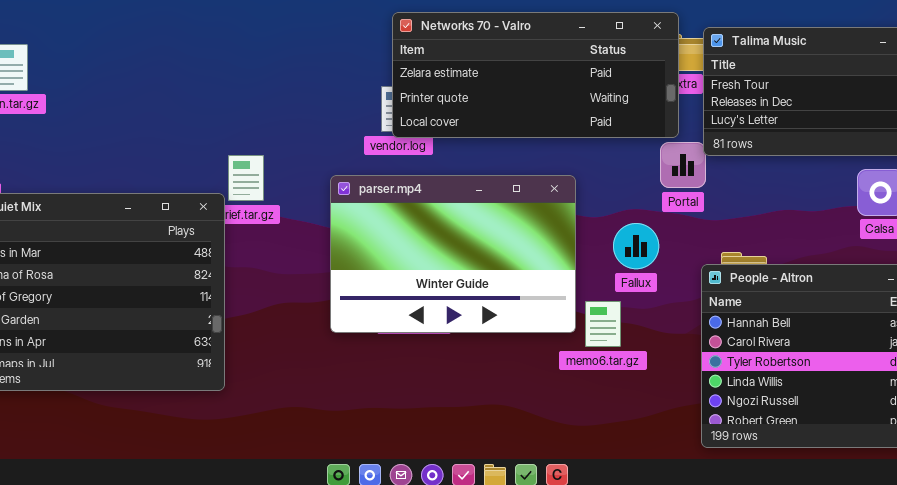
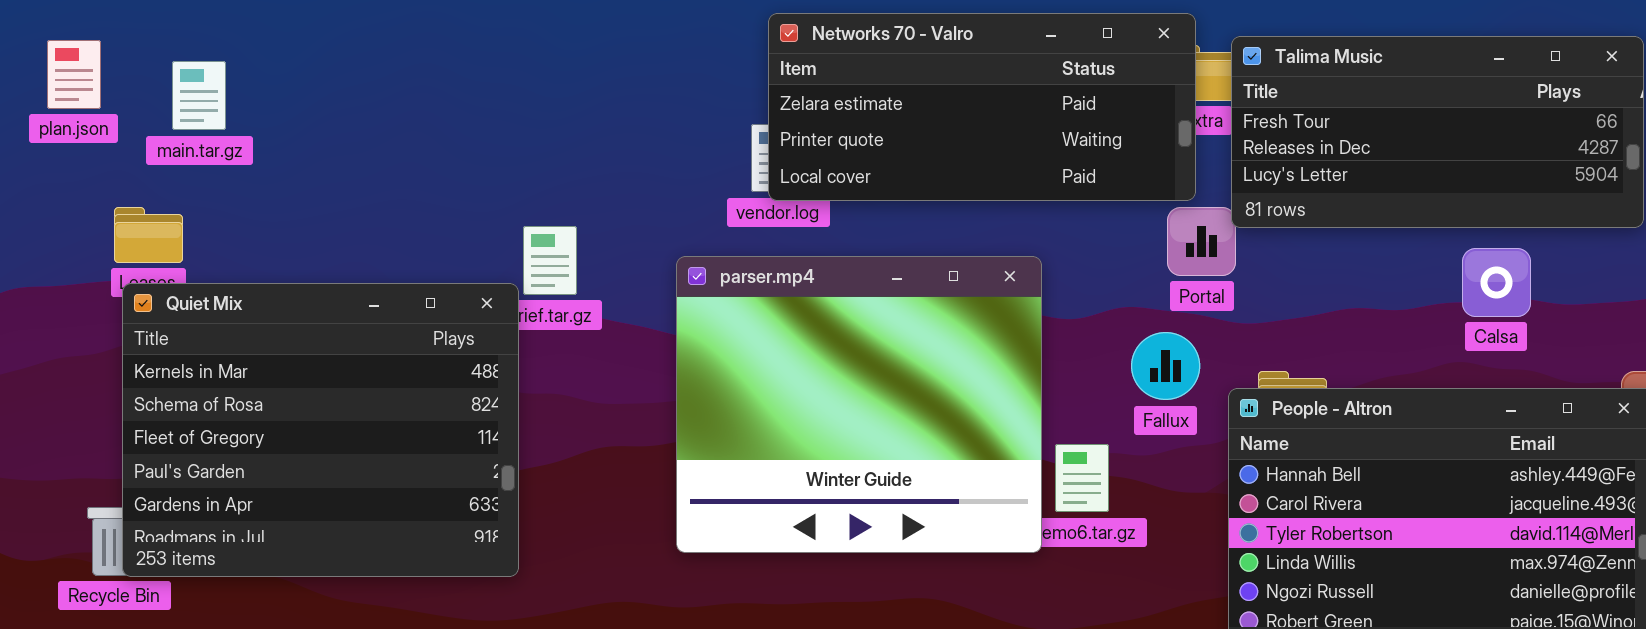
parser.mp4: [330,175,576,333] -> [676,256,1042,553], resized
Fallux: [613,223,659,269] -> [1131,332,1200,400], moved

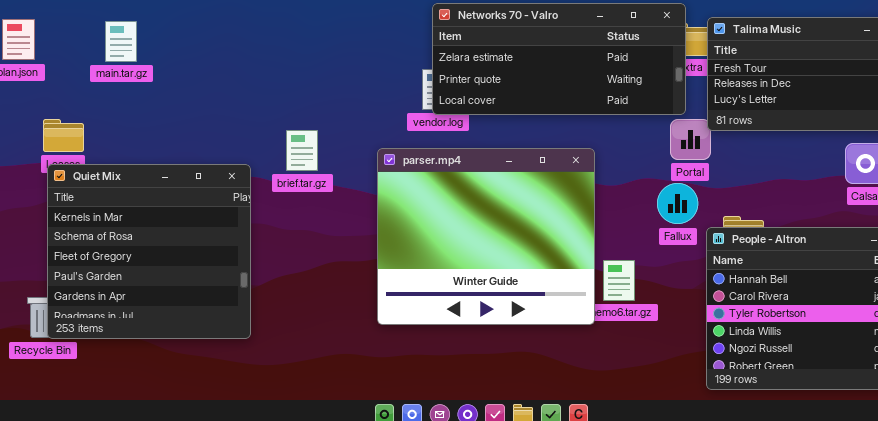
main.tar.gz: [172,61,226,130] -> [105,21,137,62], moved
Quiet Mix: [122,283,519,577] -> [47,164,251,339], resized
Fallux: [1131,332,1200,400] -> [657,183,698,224], moved

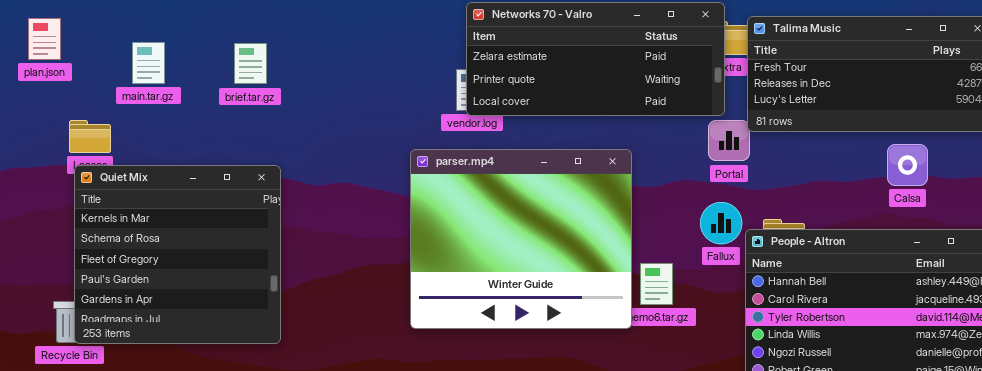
main.tar.gz: [105,21,137,62] -> [132,42,165,84], moved
brief.tar.gz: [286,130,318,171] -> [234,43,267,84], moved
Fallux: [657,183,698,224] -> [700,202,742,244], moved

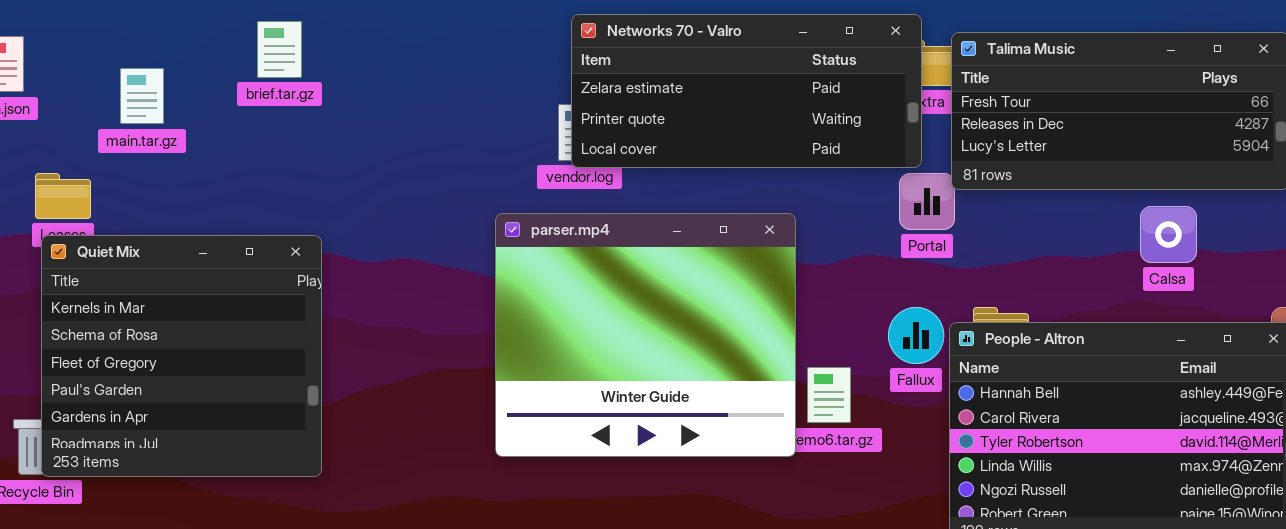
brief.tar.gz: [234,43,267,84] -> [257,21,302,78], moved
Fallux: [700,202,742,244] -> [888,307,944,364], moved

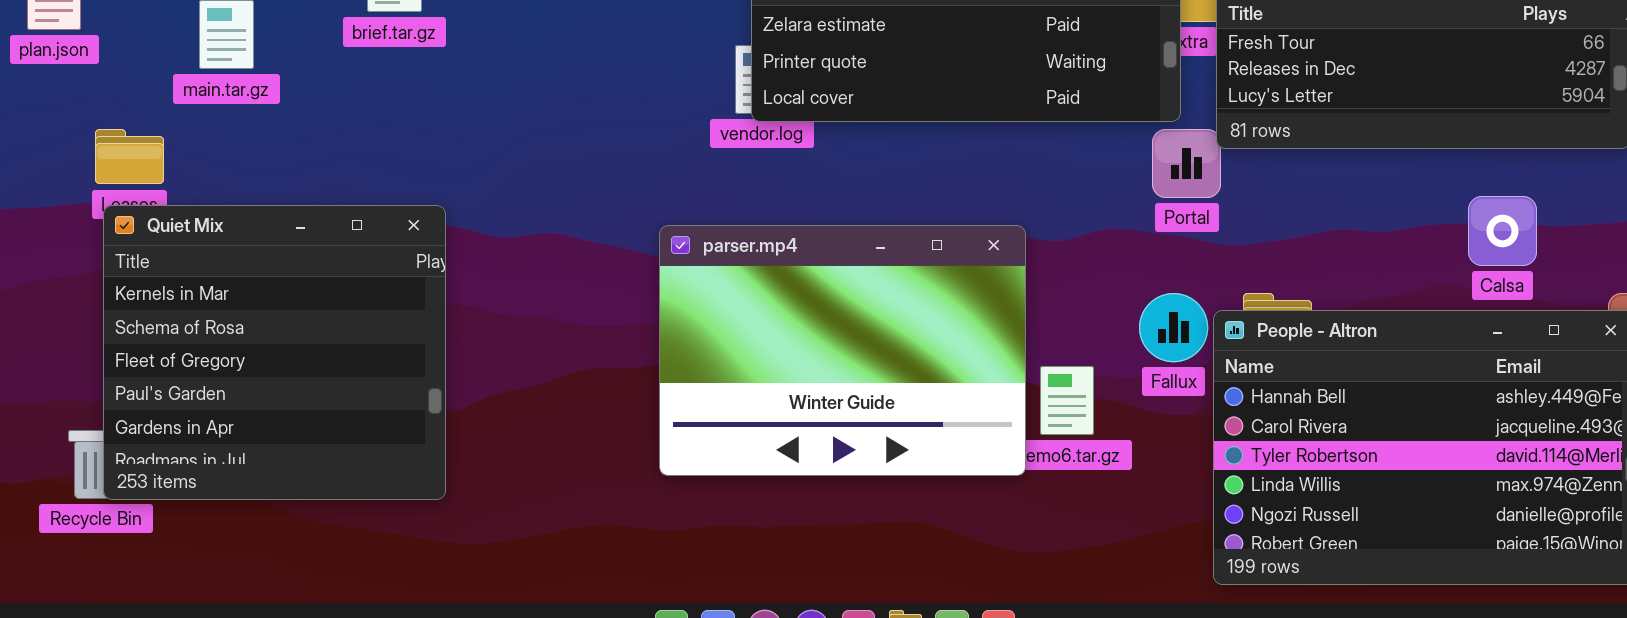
Calsa: [1140,206,1197,263] -> [1468,196,1537,266], moved
parser.mp4: [495,213,796,457] -> [659,225,1026,476], resized

